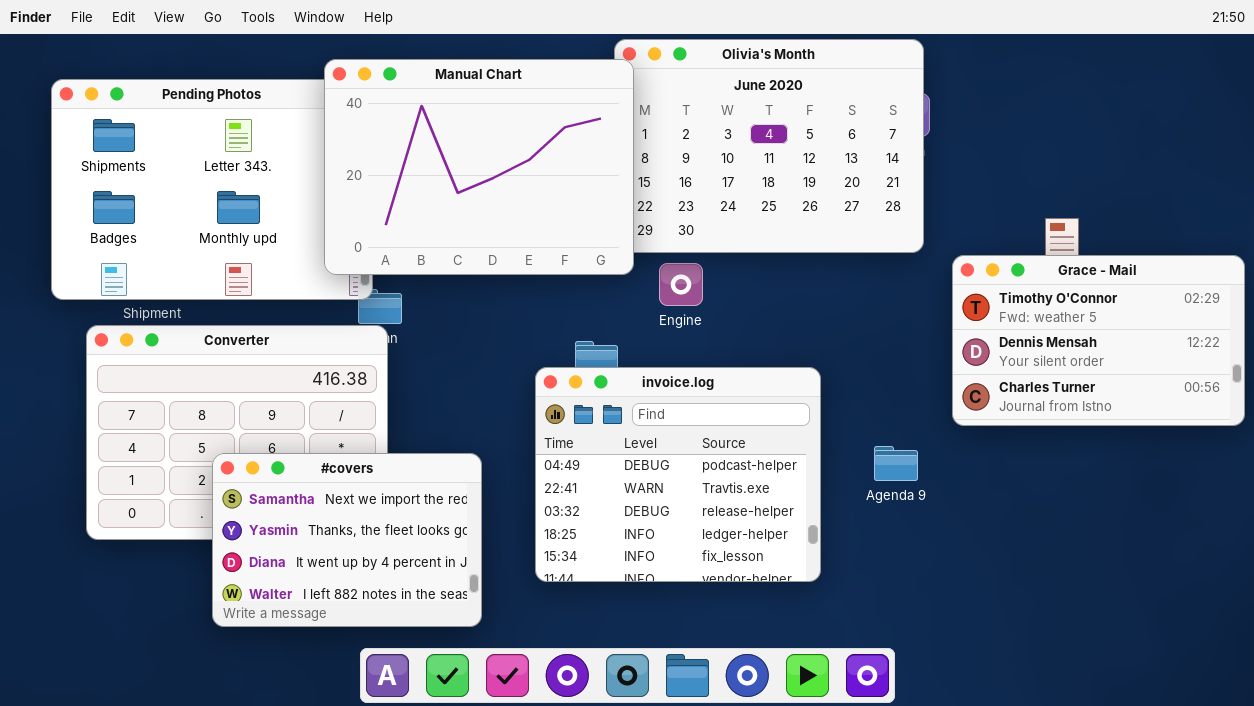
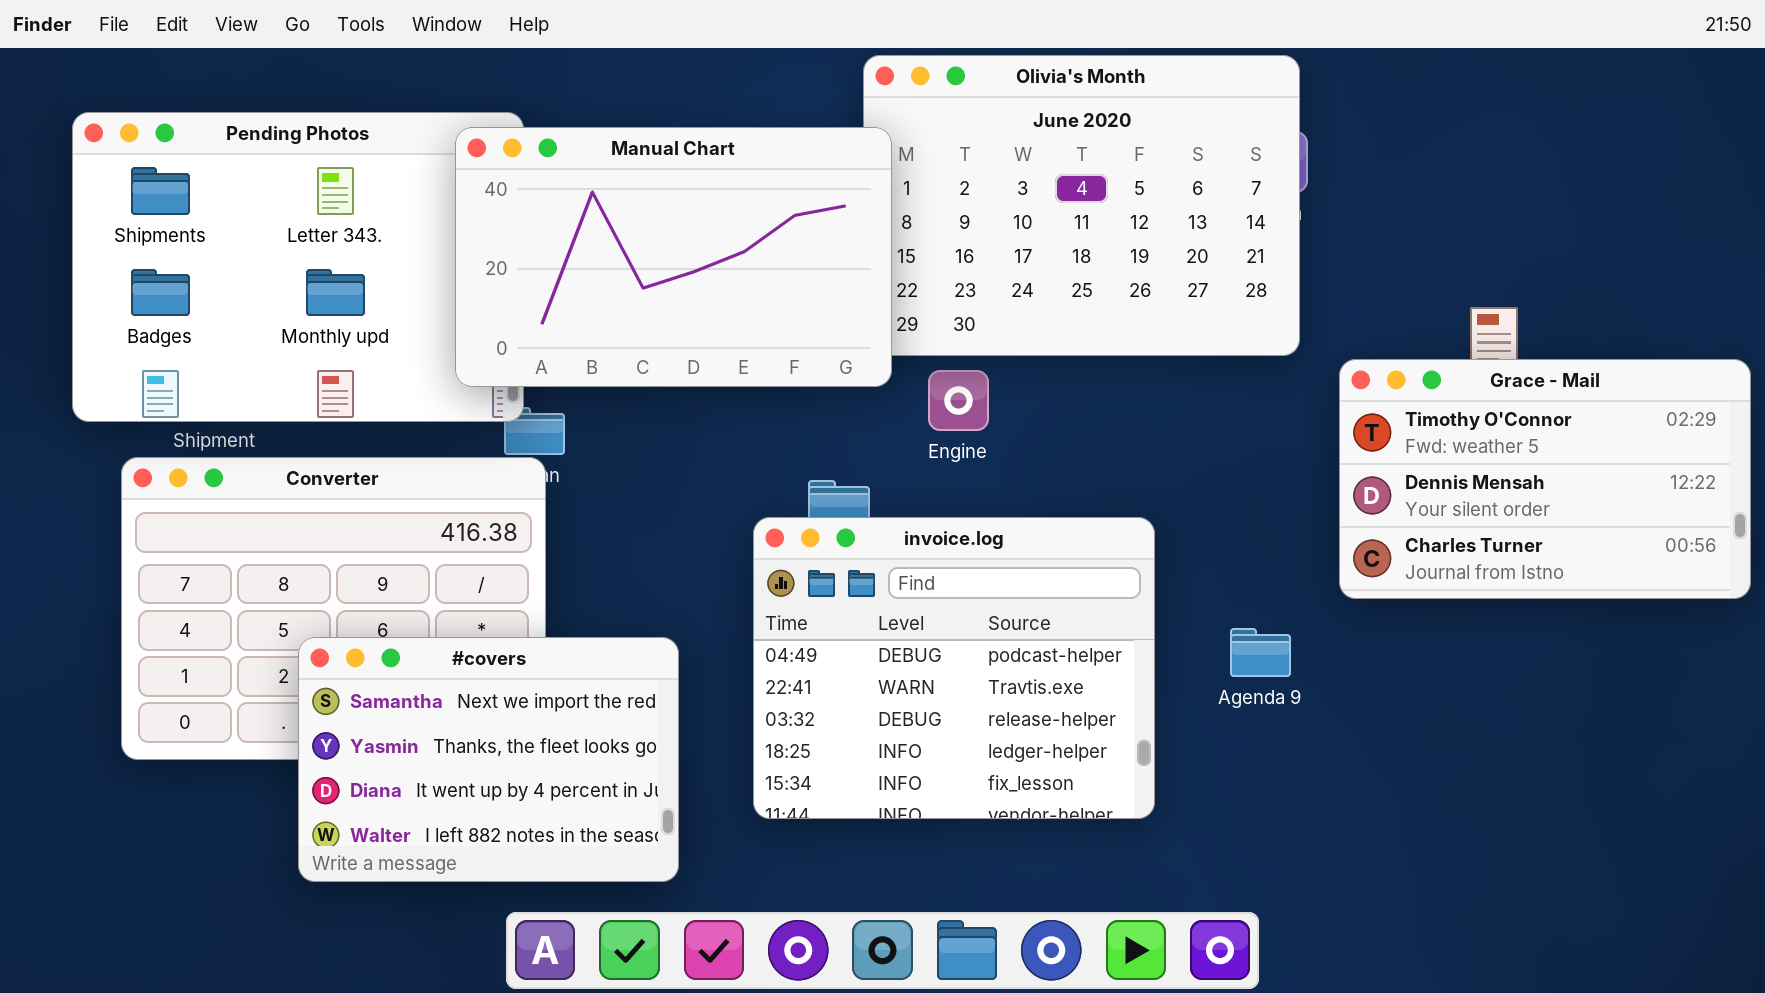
Manual Chart: [324,59,634,275] -> [455,127,892,387], resized

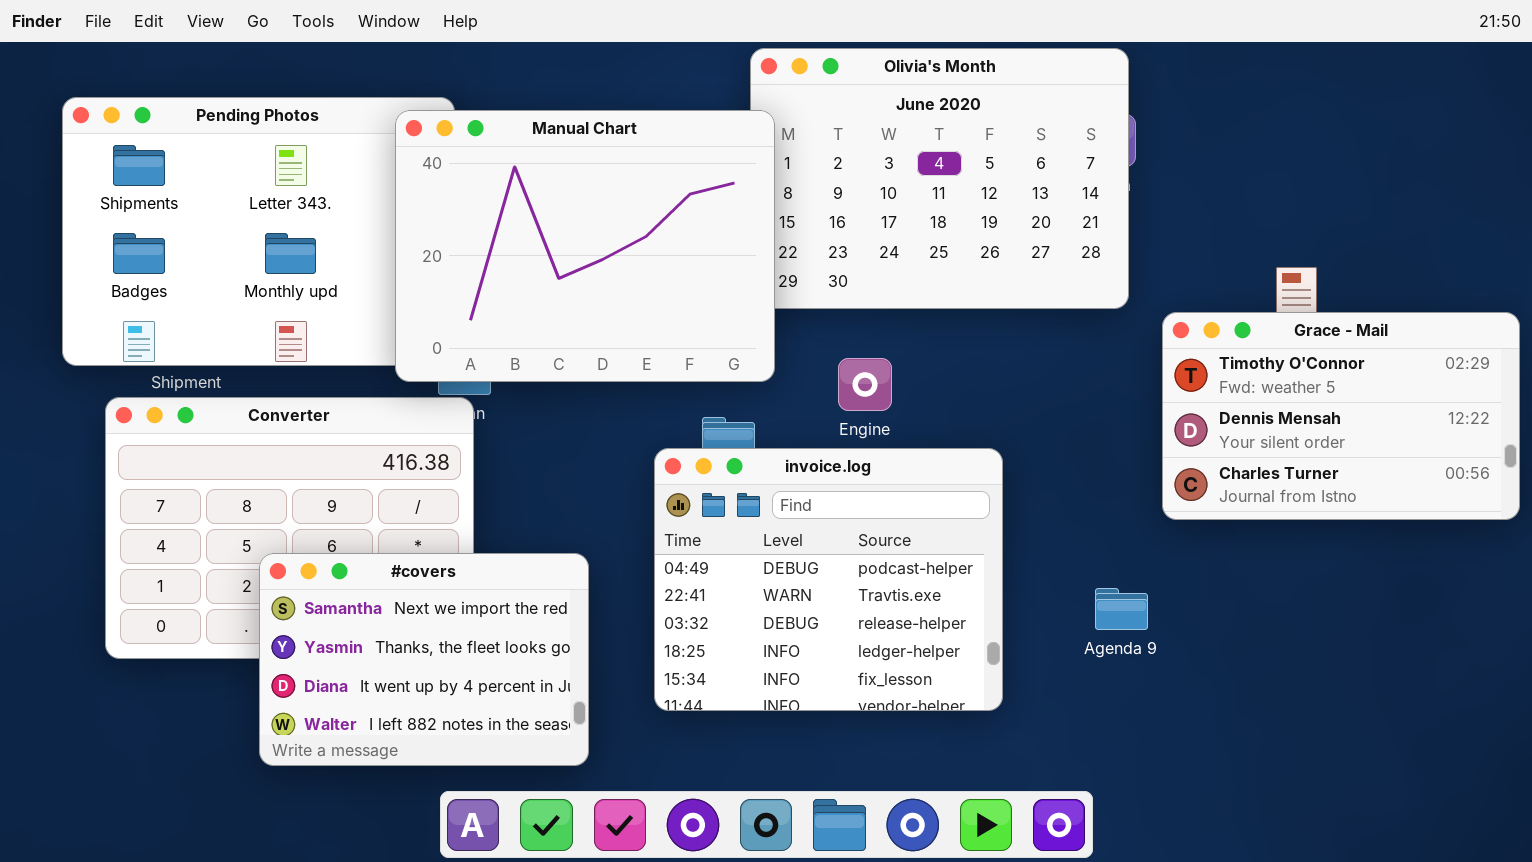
Manual Chart: [455,127,892,387] -> [395,110,775,382], resized
Engine: [928,370,989,431] -> [838,358,892,411], moved
Agenda 9: [1230,628,1291,677] -> [1095,588,1148,630], moved

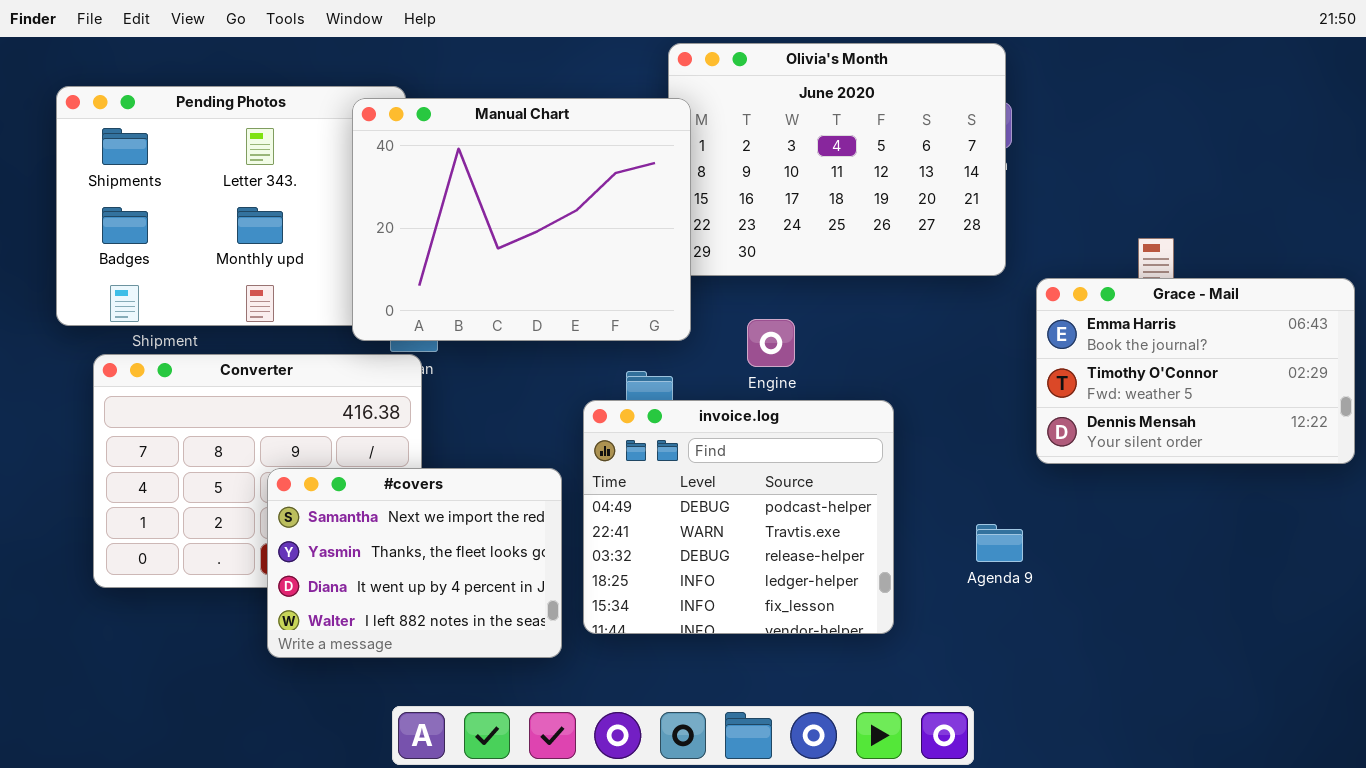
Grace - Mail: [1162,312,1520,520] -> [1036,278,1355,464], scrolled up 1 row
#covers: [259,553,589,766] -> [267,468,562,658], moved

